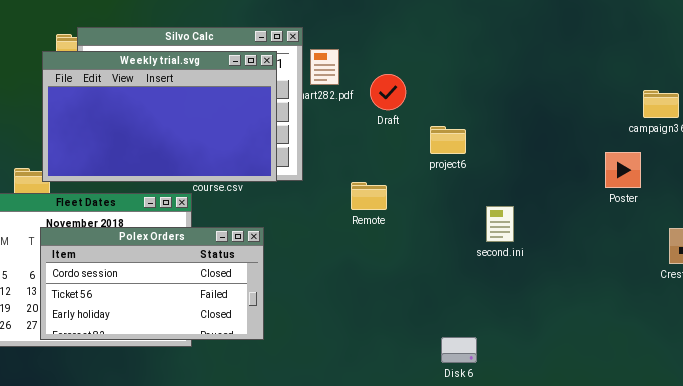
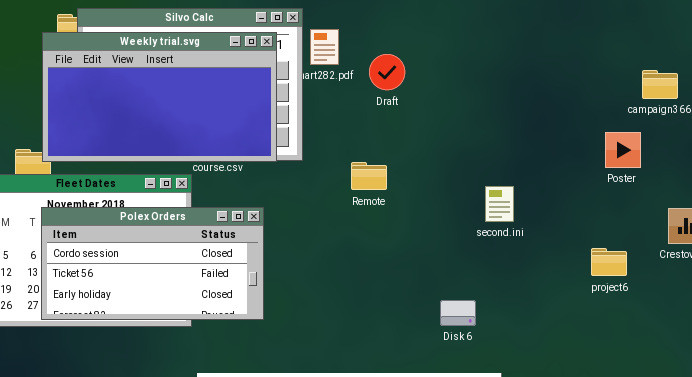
project6: [430,126,466,154] -> [591,248,627,276], moved
Disk 6: [441,337,477,363] -> [440,300,476,326], moved

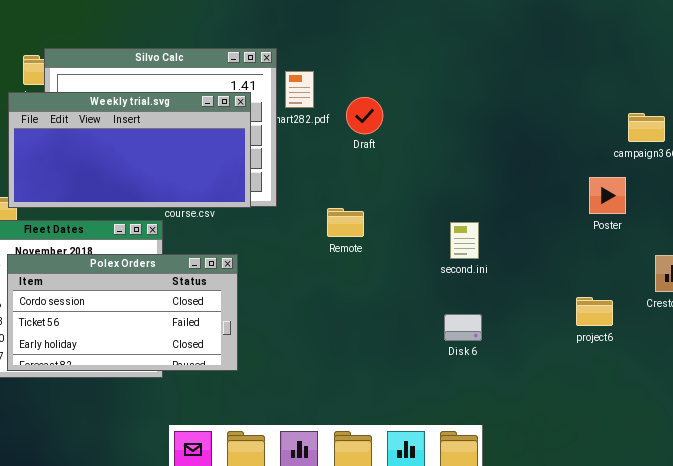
Weekly trial.svg: [42,32,277,162] -> [8,92,251,208], resized
second.ini: [485,186,514,222] -> [450,222,479,259], moved
Disk 6: [440,300,476,326] -> [444,314,482,341], moved

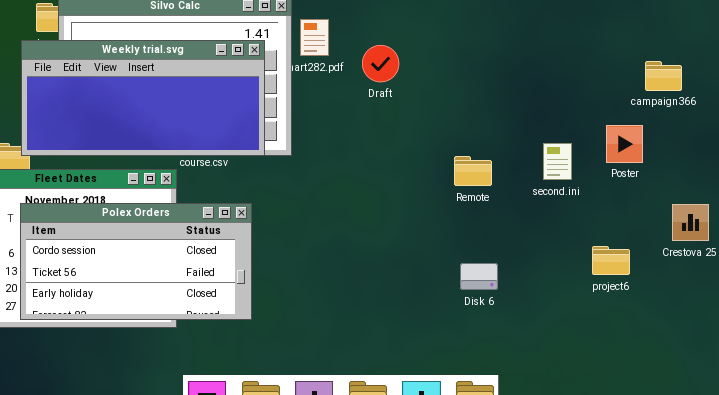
Remote: [327,208,364,237] -> [454,156,492,186], moved
second.ini: [450,222,479,259] -> [543,143,572,180], moved

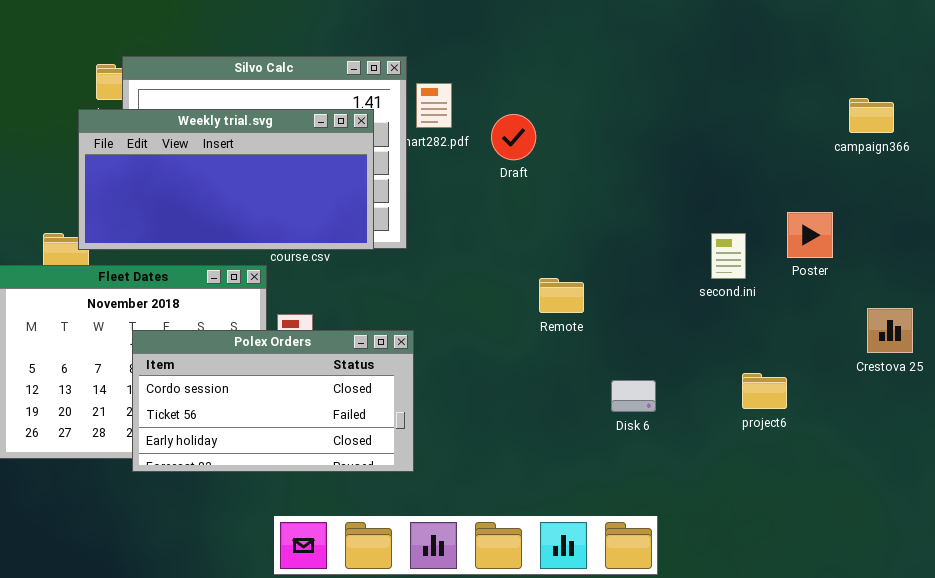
campaign366: [645,61,682,91] -> [849,98,894,133], moved
Remote: [454,156,492,186] -> [539,278,584,313], moved
Polex Orders: [20,203,252,320] -> [132,330,414,472], moved
project6: [592,246,630,275] -> [742,373,787,409], moved

